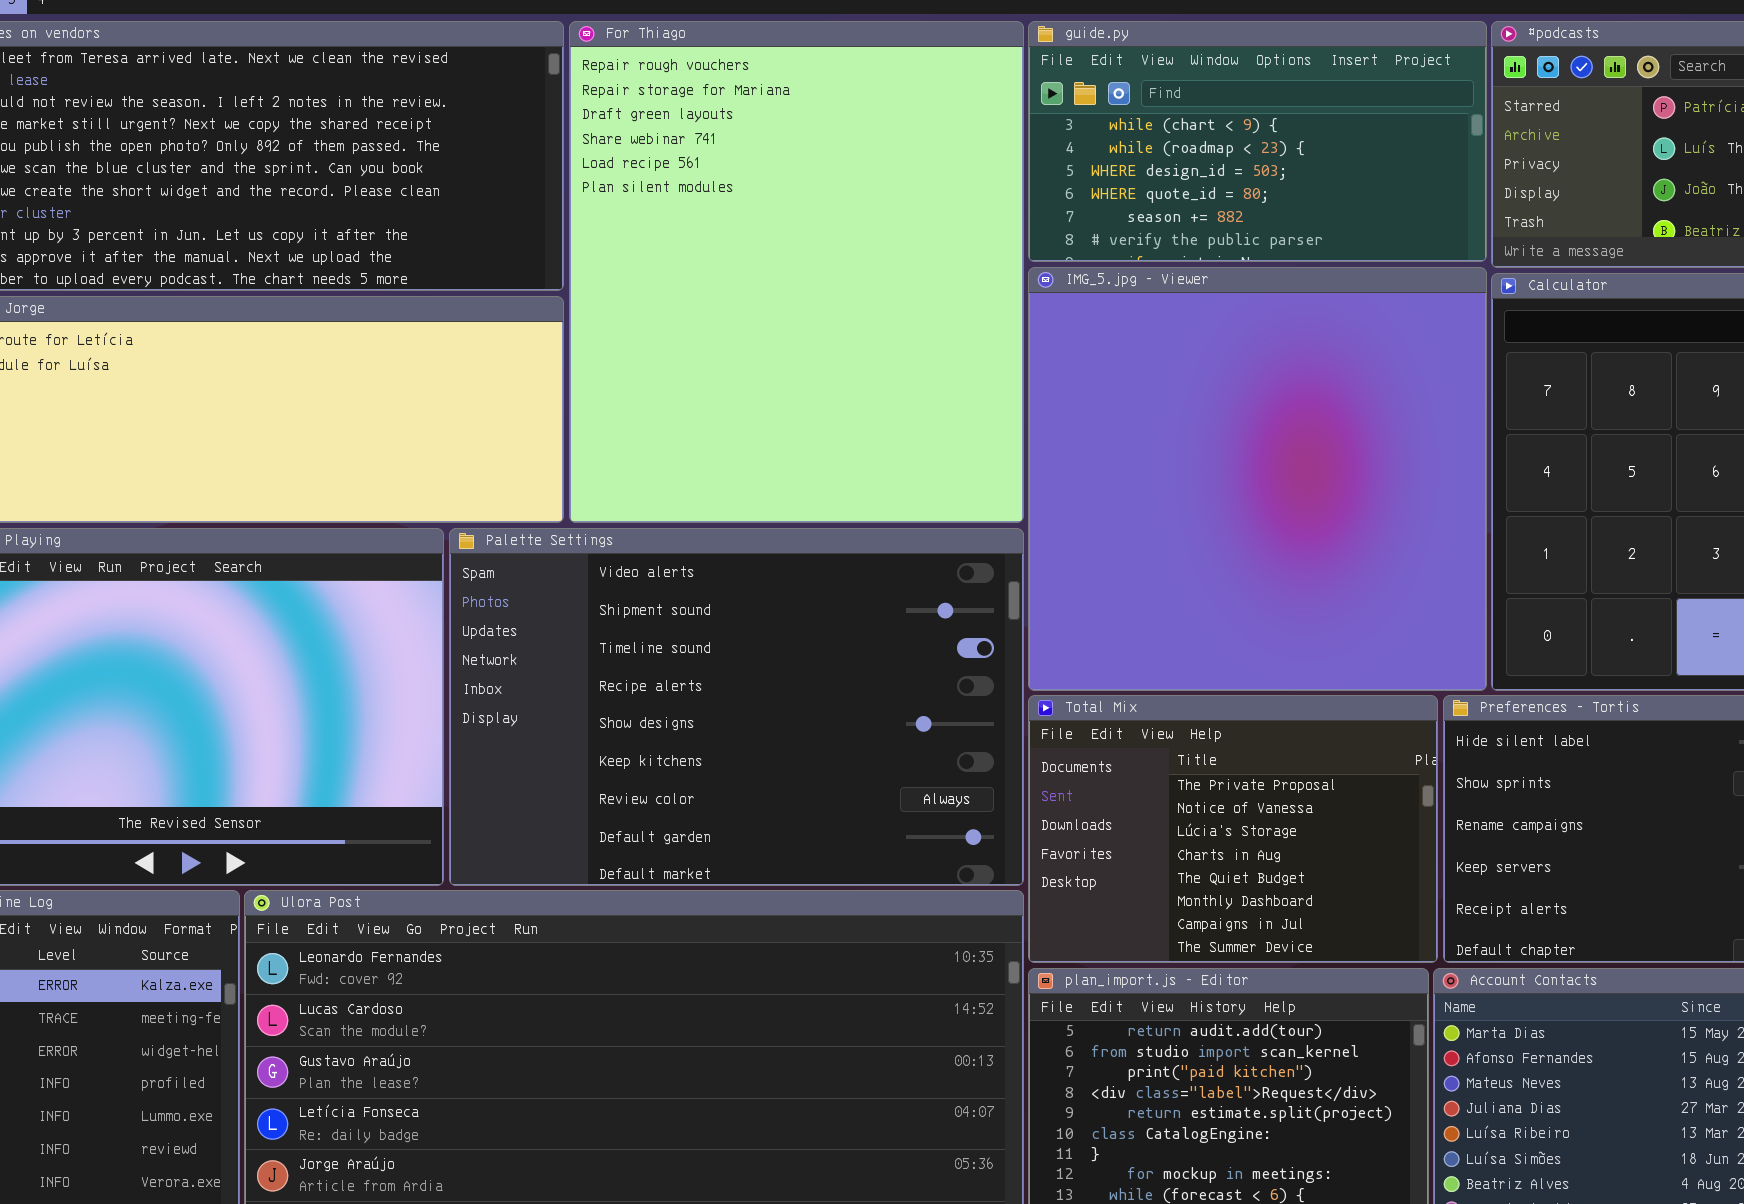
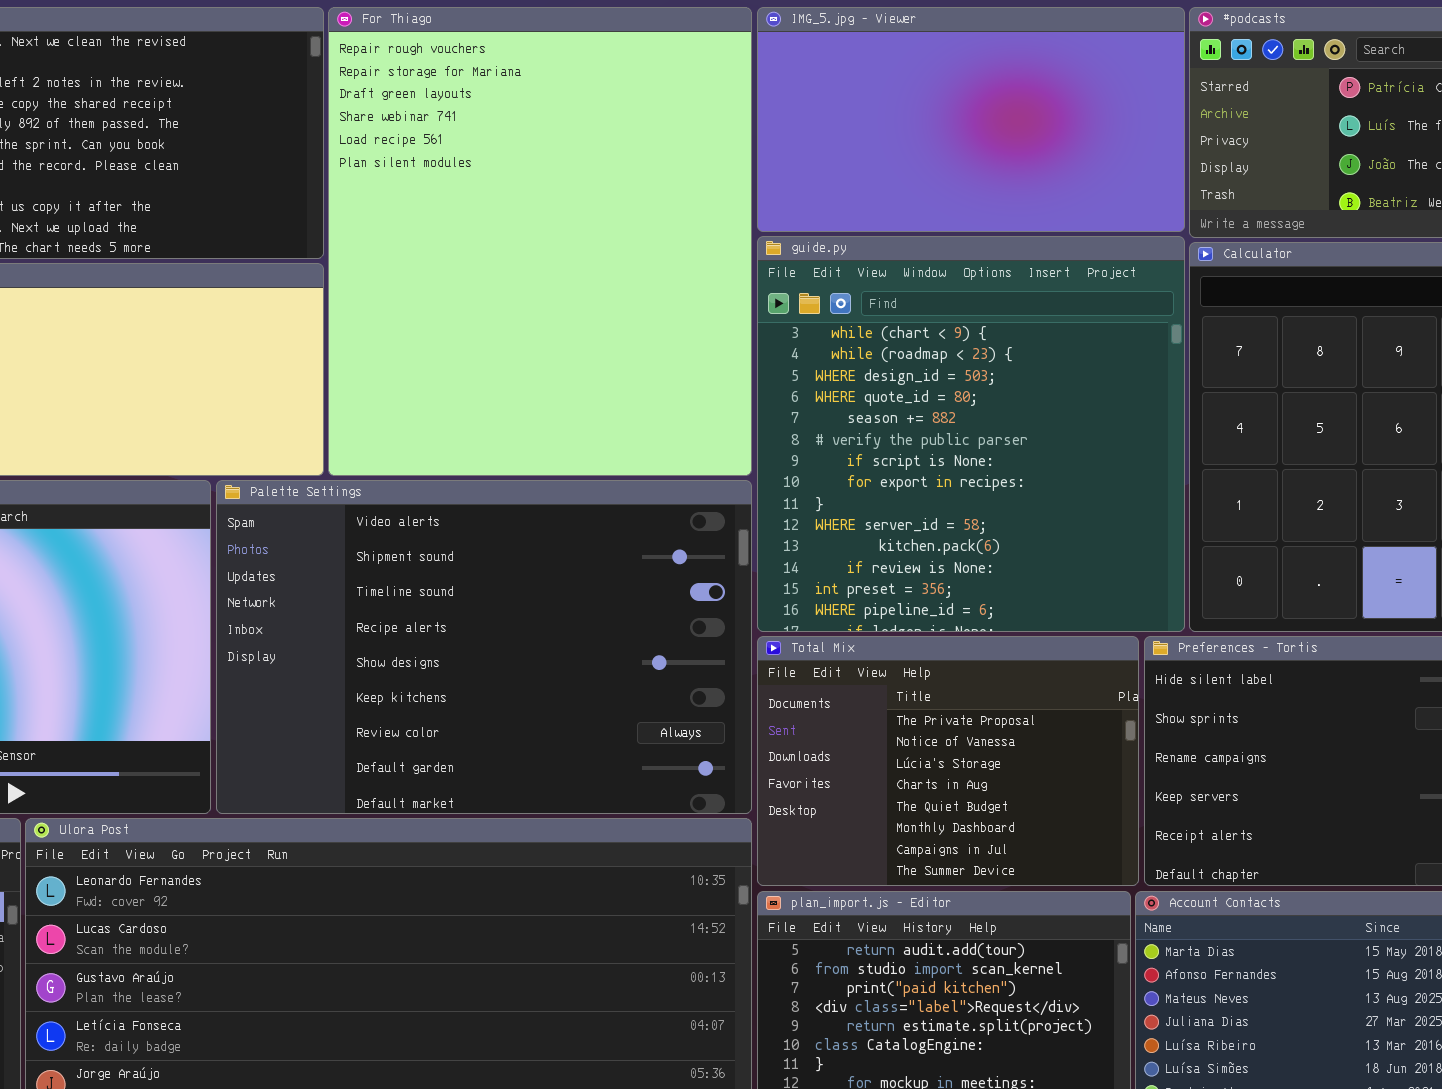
guide.py: [1028,21,1487,262] -> [757,236,1185,632], moved, resized
IMG_5.jpg - Viewer: [1028,267,1487,691] -> [757,7,1185,232], moved, resized

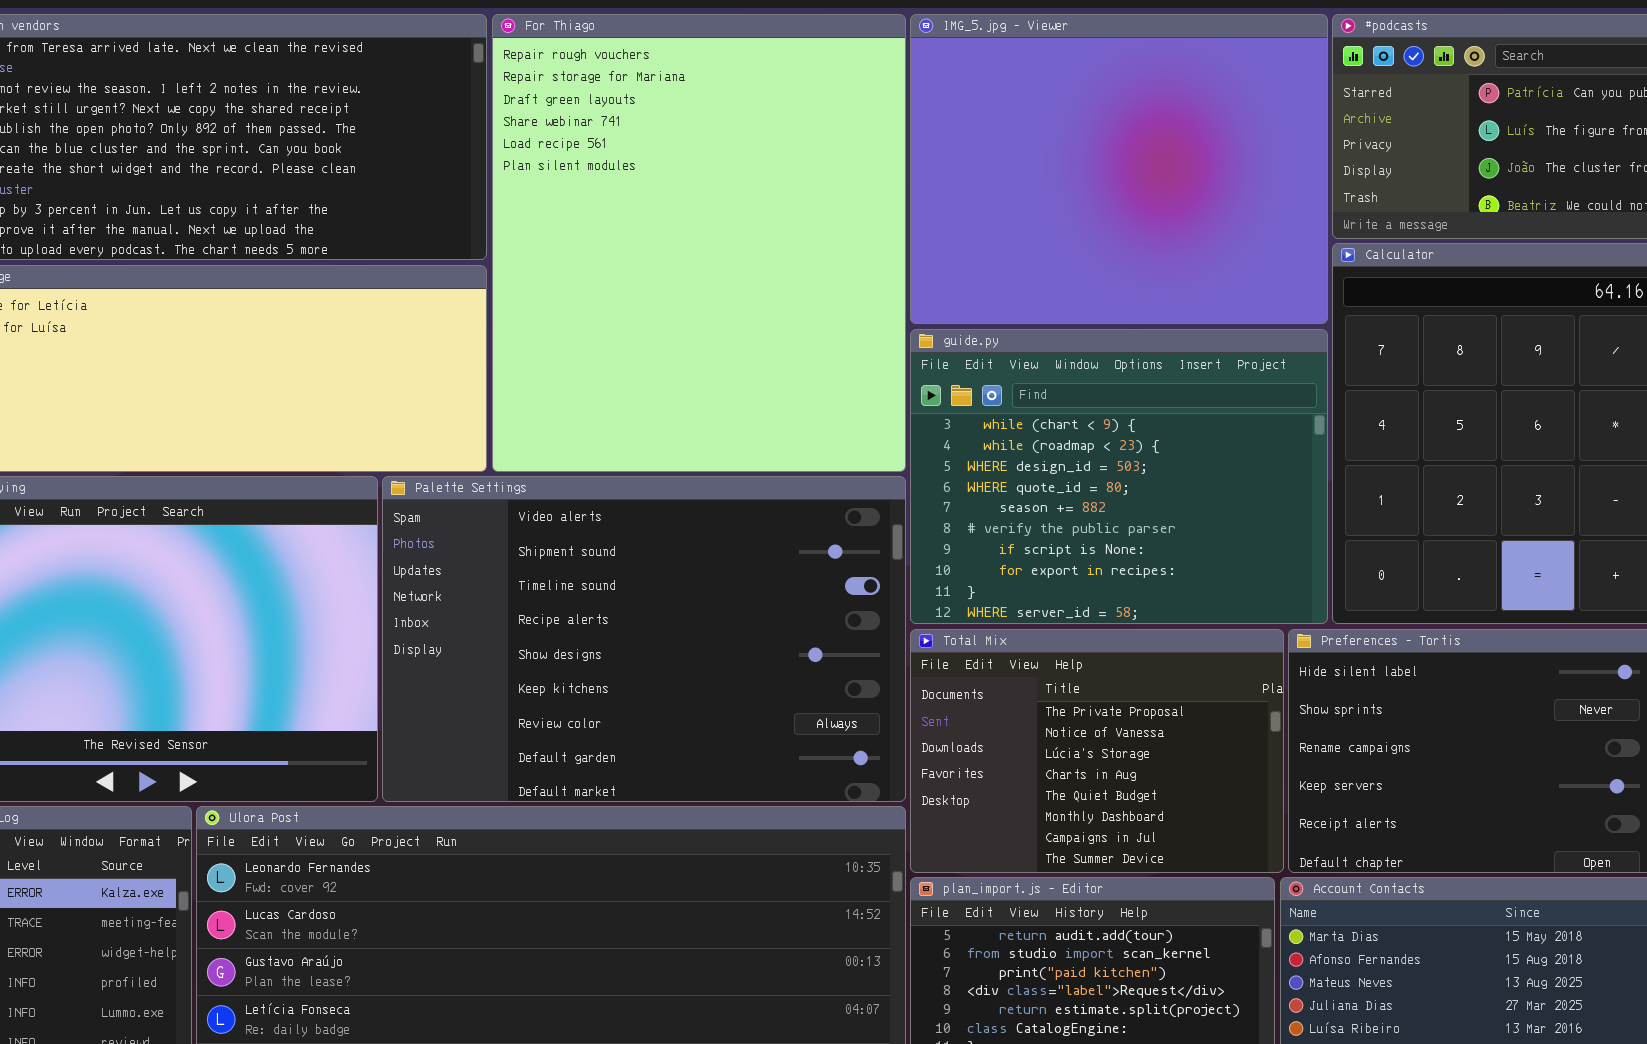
IMG_5.jpg - Viewer: [757,7,1185,232] -> [910,14,1328,324], resized
guide.py: [757,236,1185,632] -> [910,329,1328,624], resized

